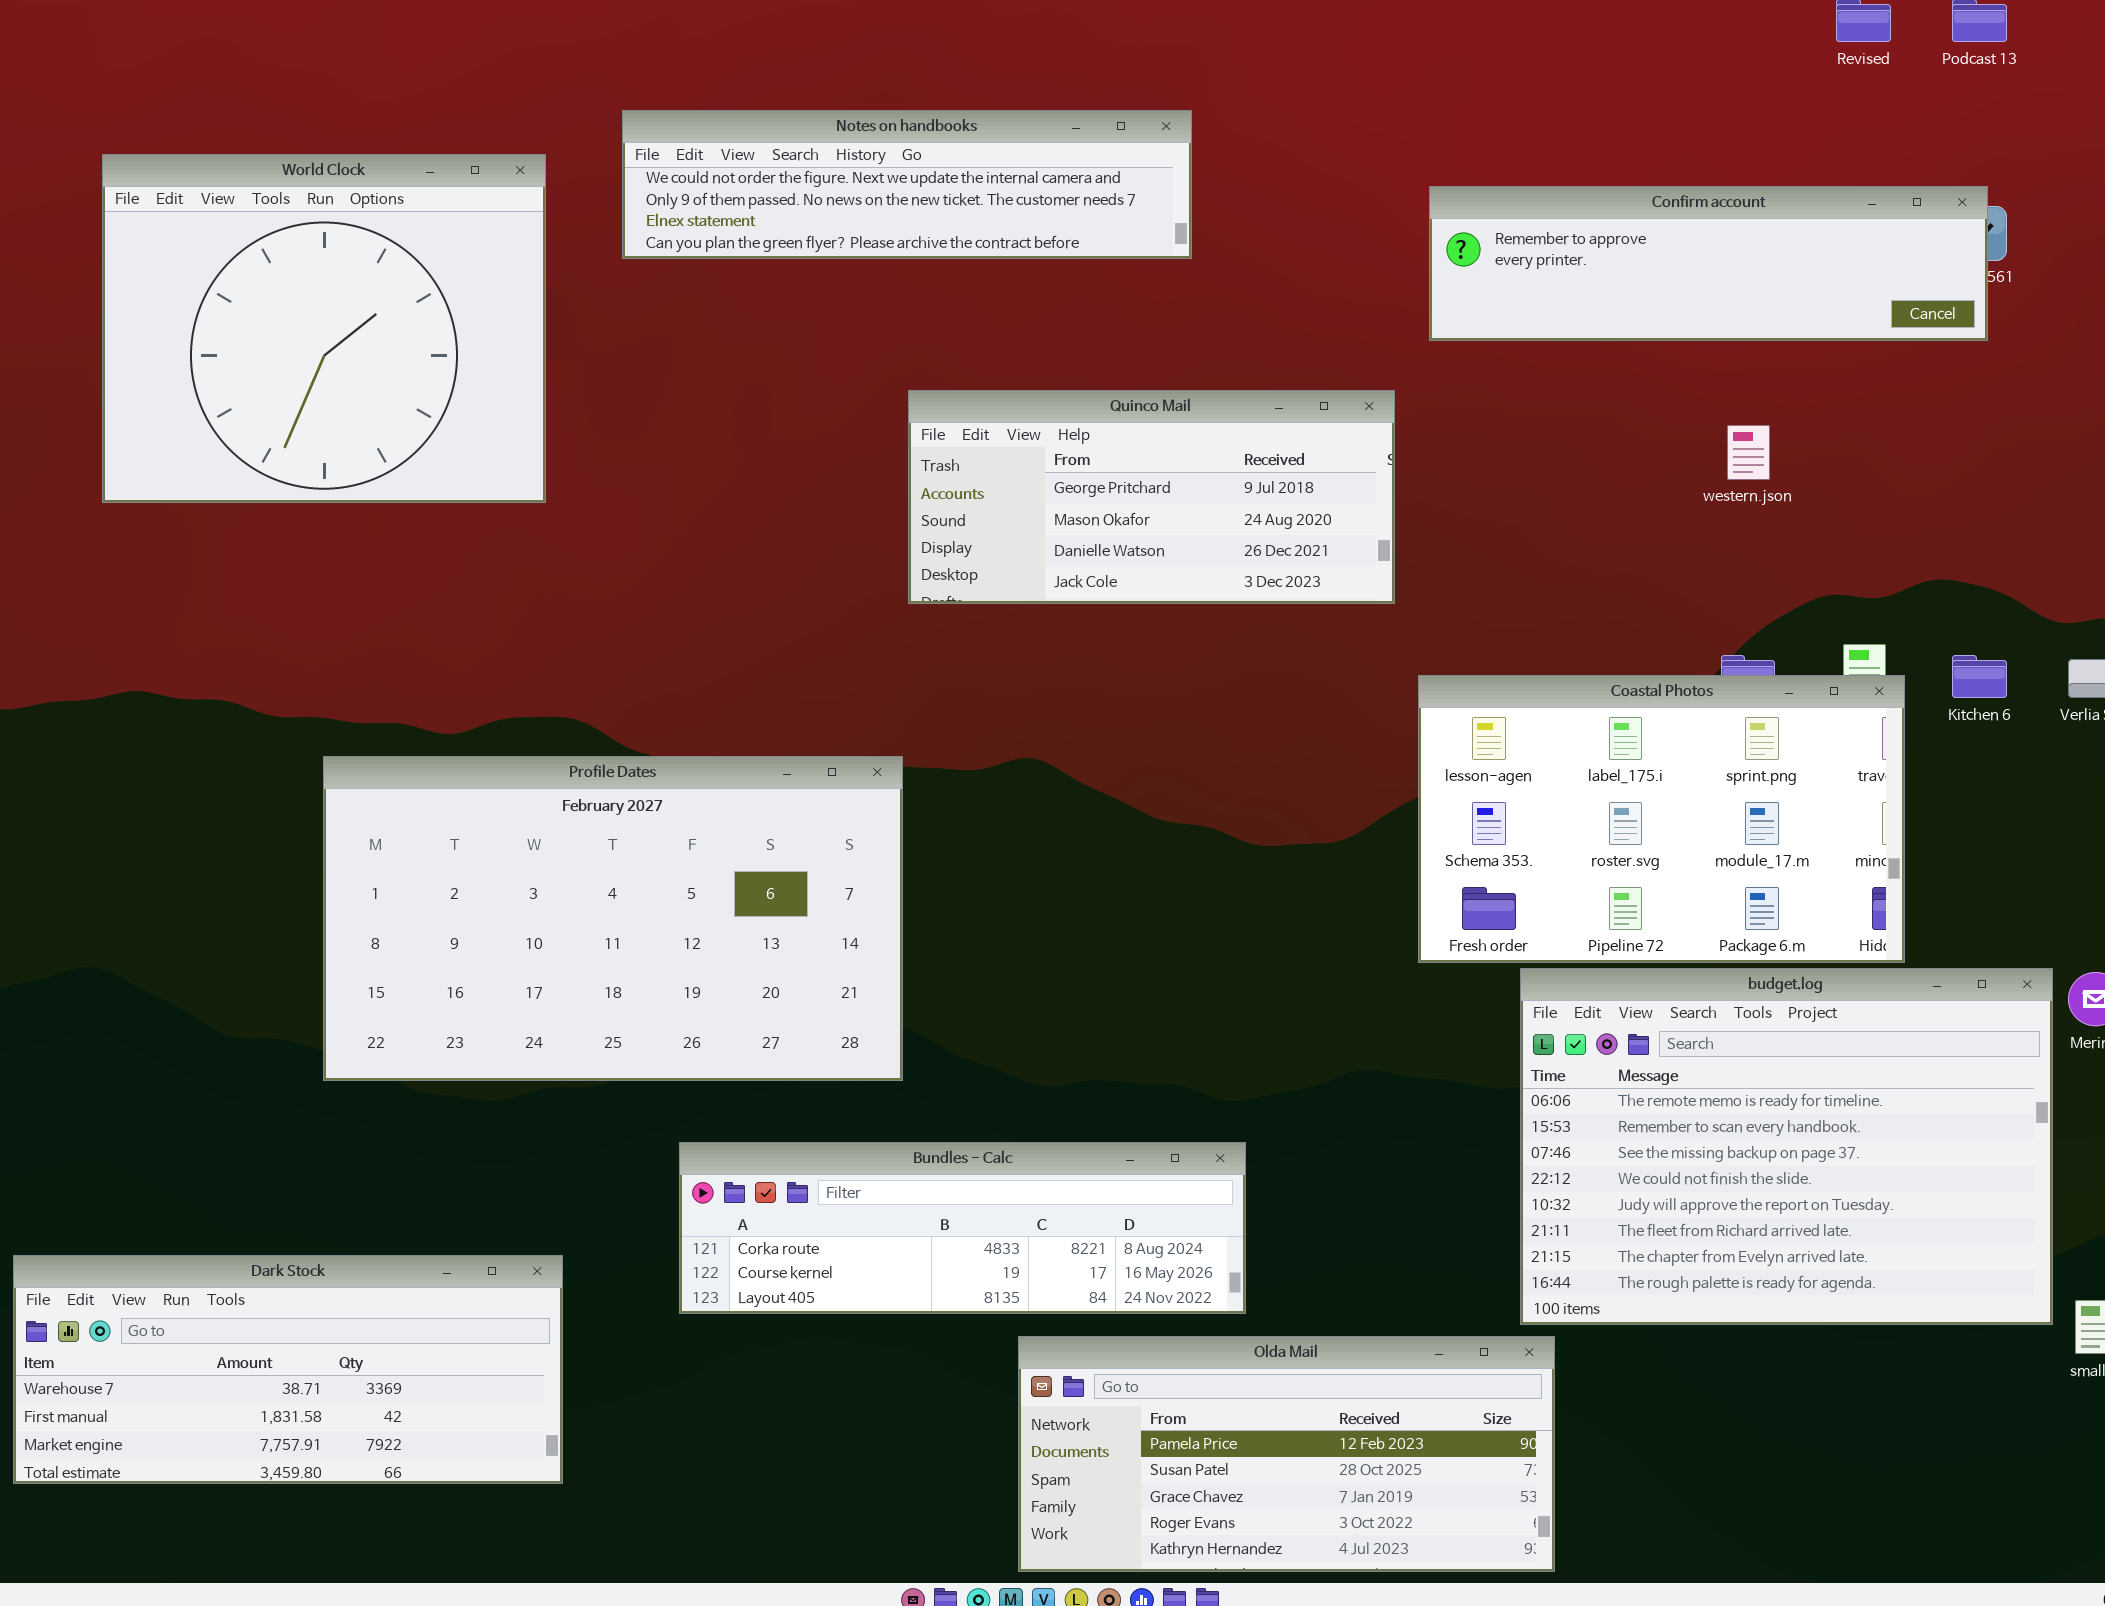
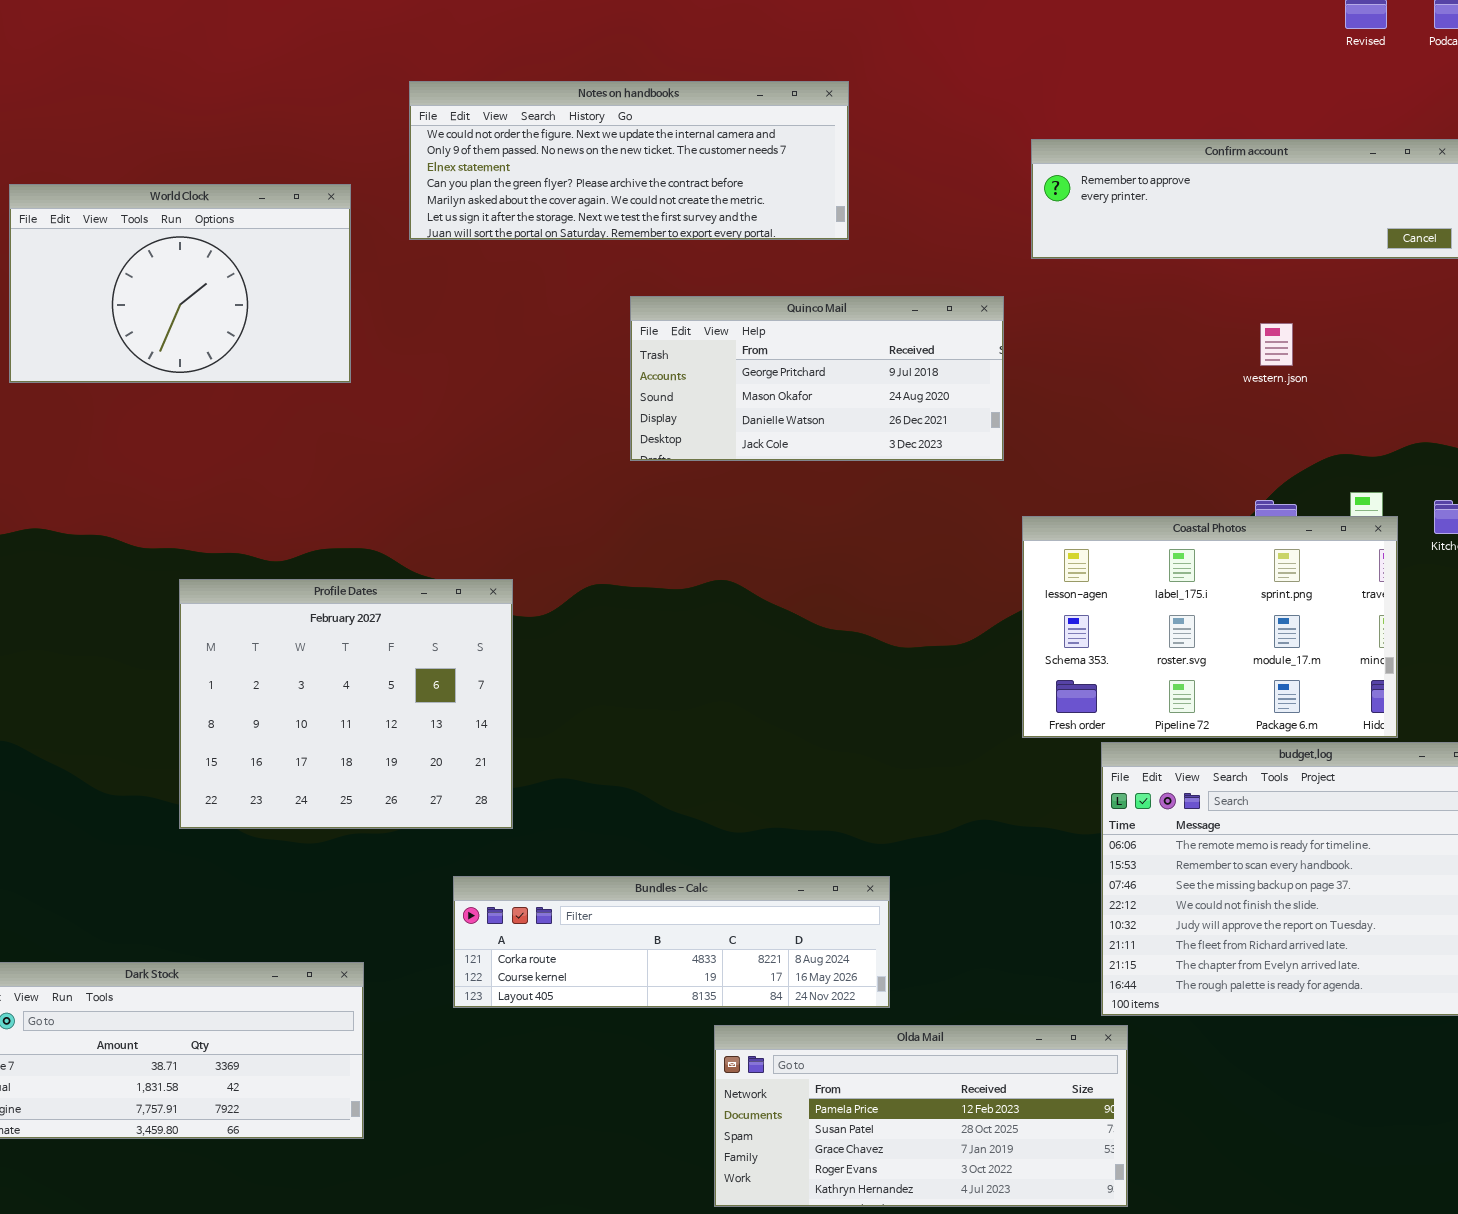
Notes on handbooks: [622,110,1192,259] -> [409,81,849,240], resized
World Clock: [102,154,546,503] -> [9,184,351,383], resized
Profile Dates: [323,756,903,1081] -> [179,579,513,829], resized

